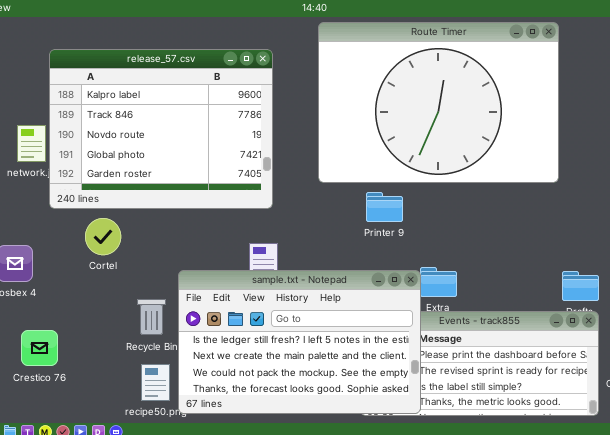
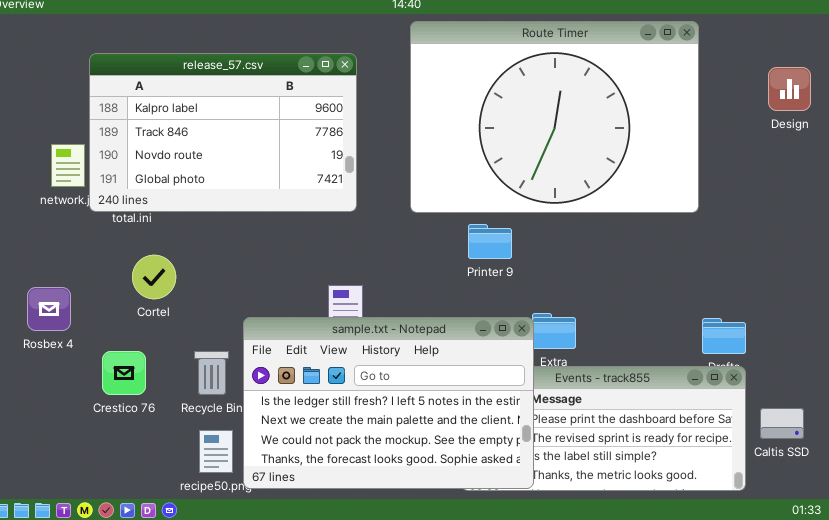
release_57.csv: [49,49,273,209] -> [89,53,357,212], resized
Crestico 76: [21,330,58,366] -> [102,351,146,395], moved

